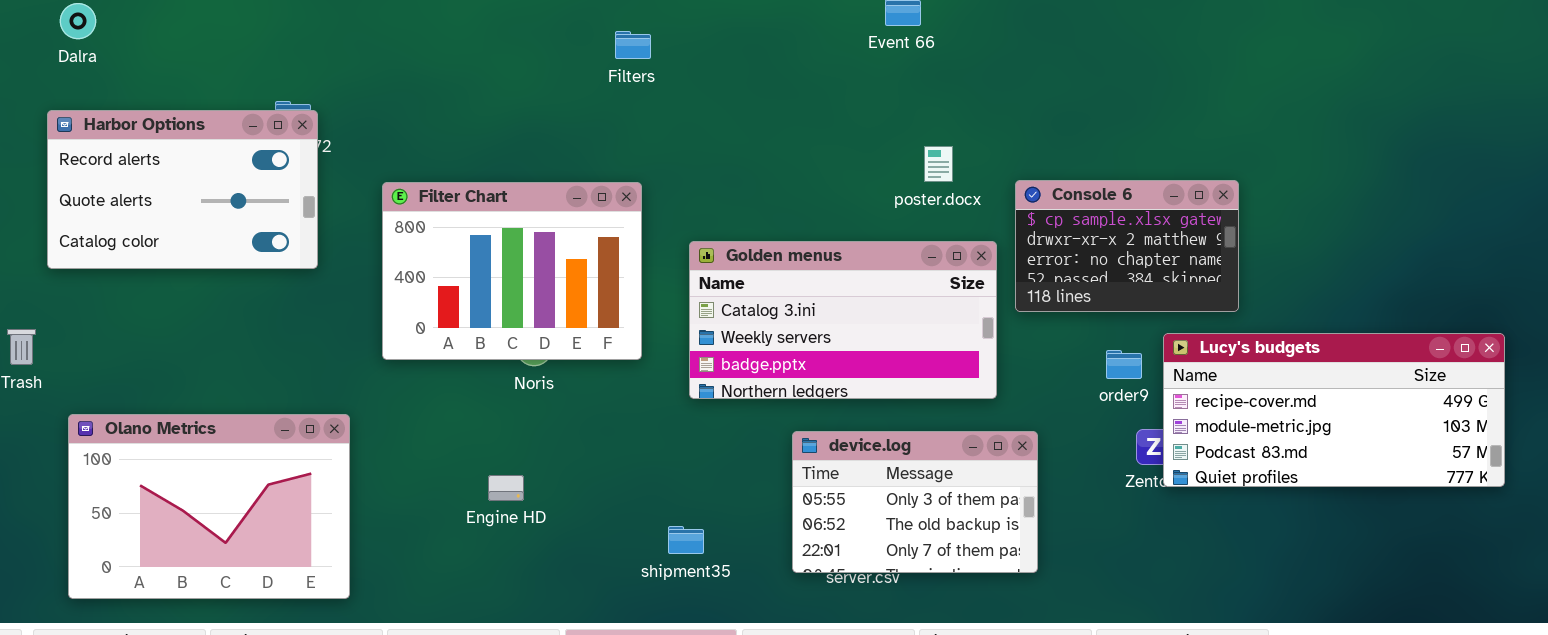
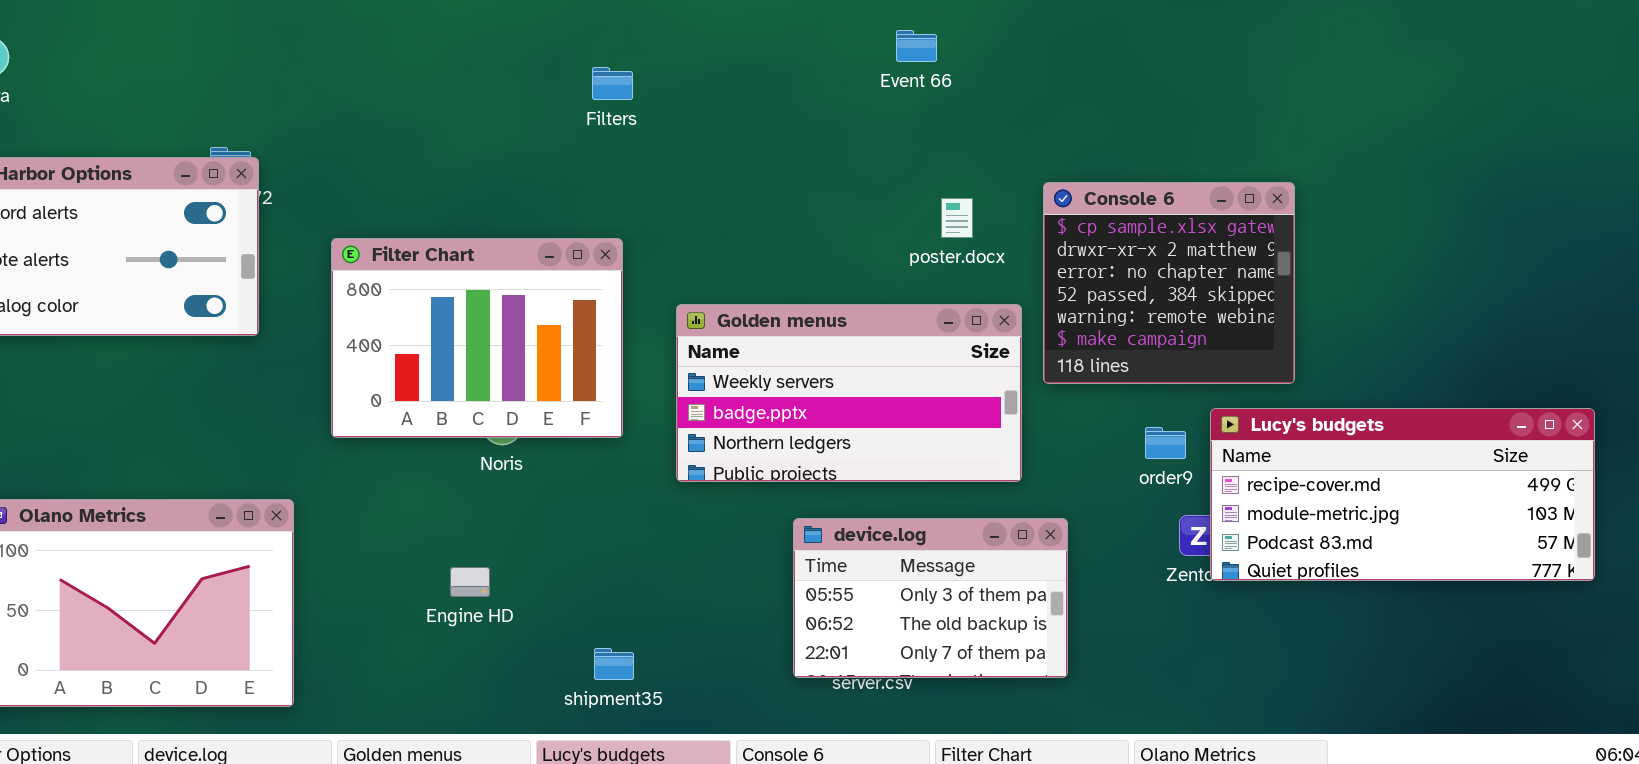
Console 6: [1015,180,1239,312] -> [1043,182,1295,384], resized
Golden menus: [689,241,997,399] -> [676,304,1022,482], scrolled down 1 row
shipment35: [668,526,704,554] -> [594,648,634,680], moved

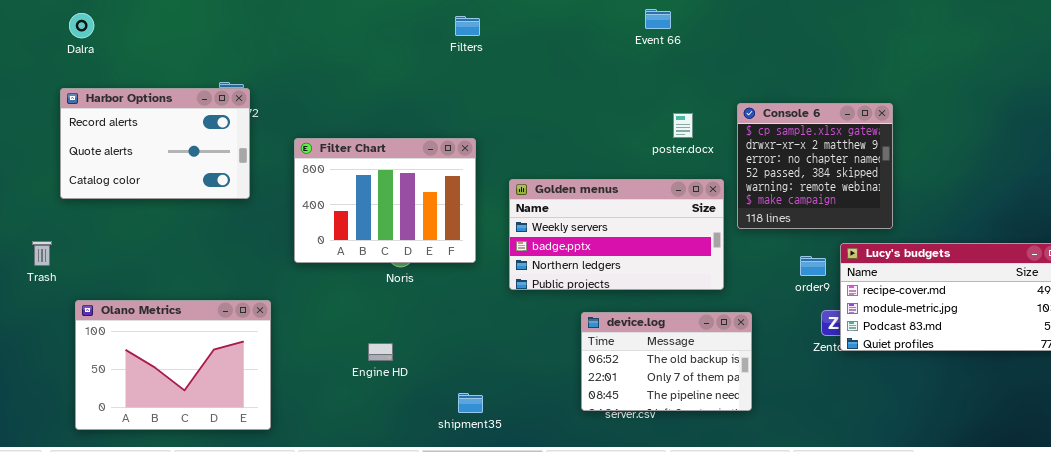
Filters: [592,67,633,100] -> [455,16,480,36], moved
device.log: [793,518,1068,678] -> [581,312,752,411], scrolled down 1 row

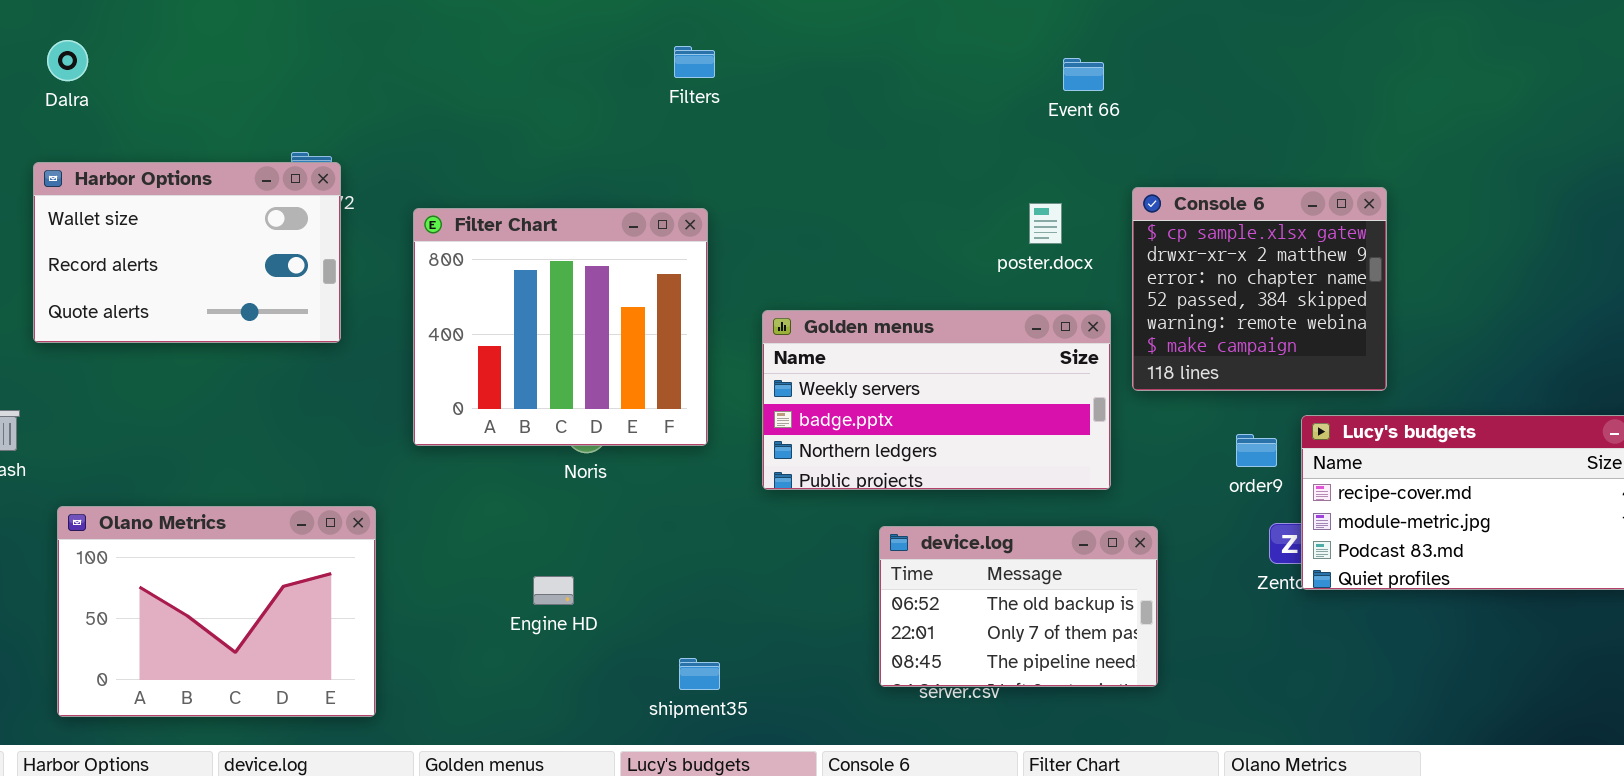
Event 66: [645,9,671,29] -> [1063,58,1104,91], moved
Harbor Options: [60,88,250,199] -> [33,162,341,343], scrolled up 1 row
Filter Chart: [294,138,476,263] -> [413,208,708,446], resized

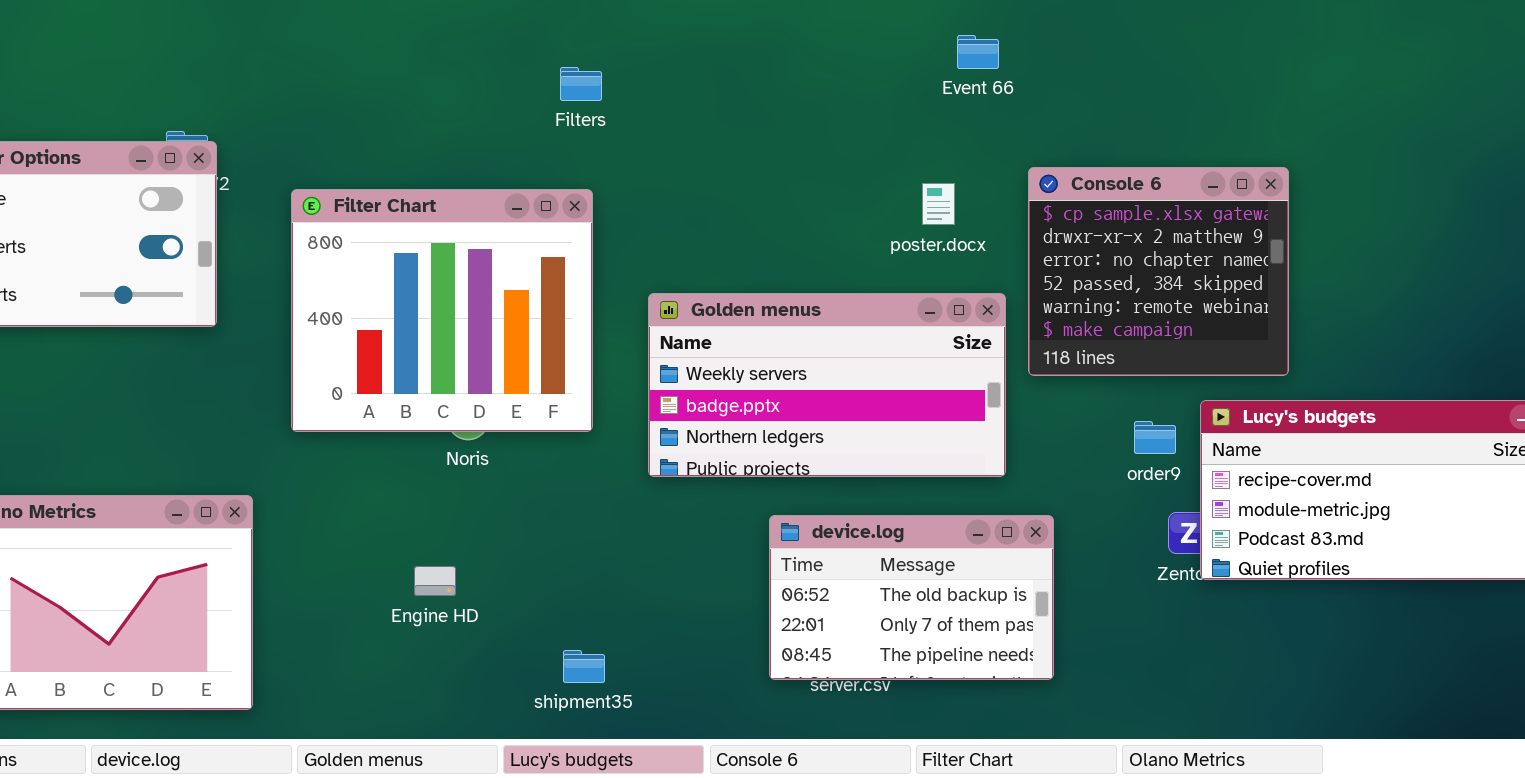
Filters: [674,46,715,78] -> [560,67,602,101], moved

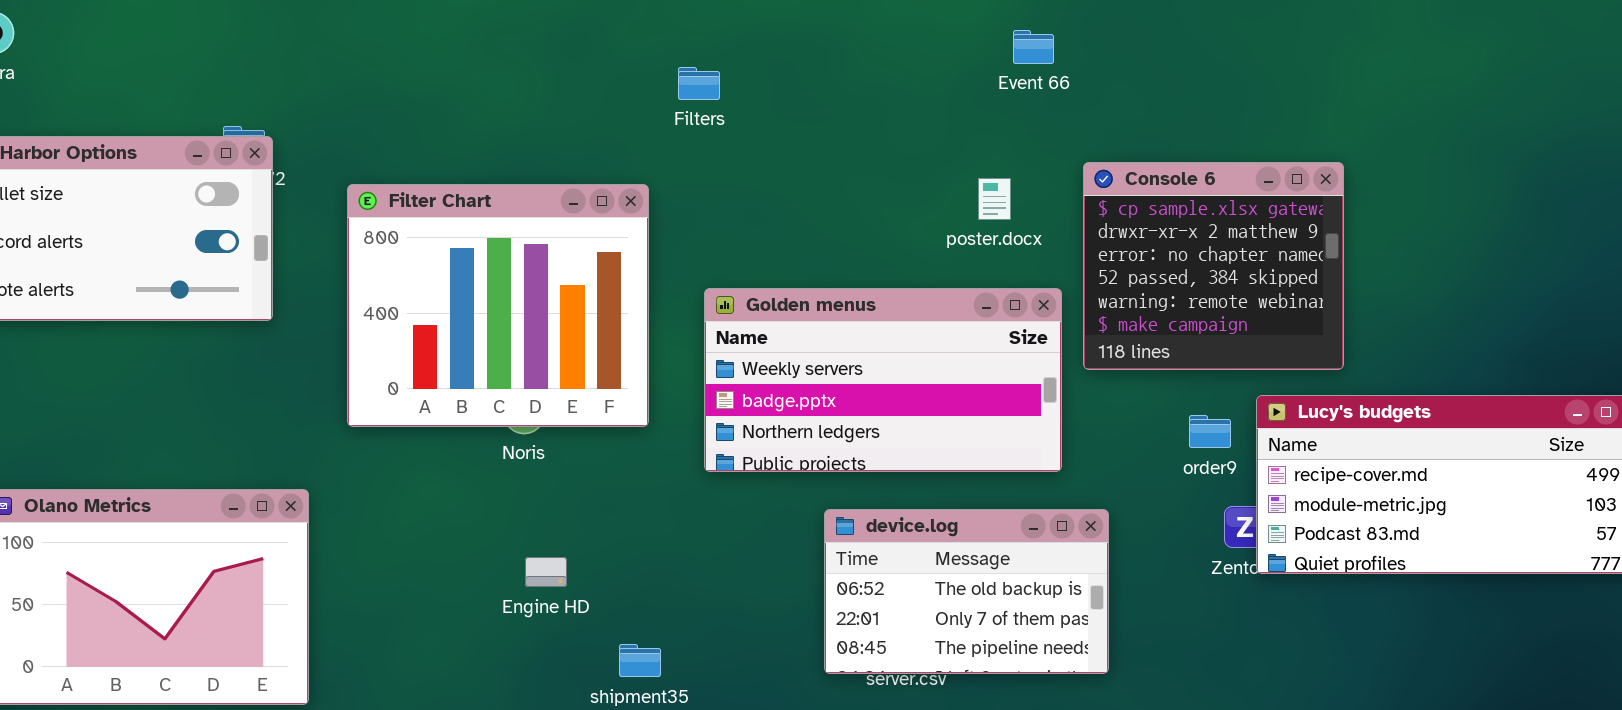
Filters: [560,67,602,101] -> [678,67,720,100], moved
Engine HD: [414,566,456,596] -> [525,557,567,587], moved

